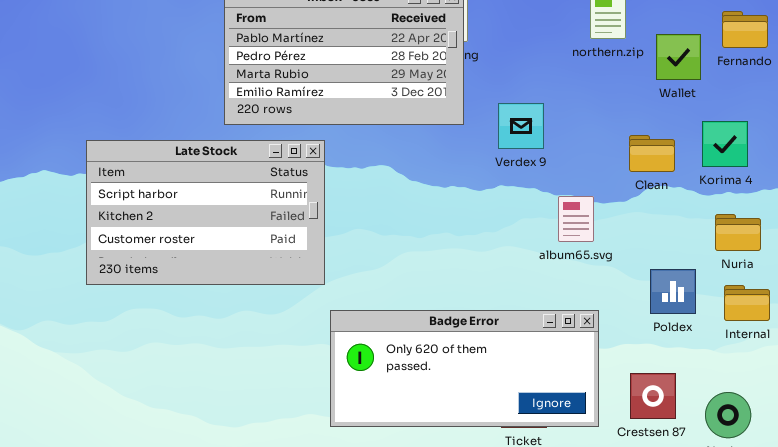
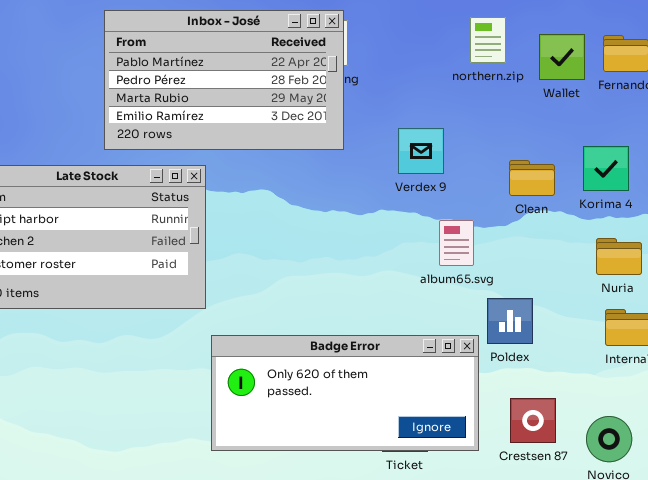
Wallet: [656,34,701,80] -> [539,34,585,80], moved
Verdex 9: [498,103,544,149] -> [398,128,444,174], moved
Poldex: [650,269,696,314] -> [487,298,533,344], moved

